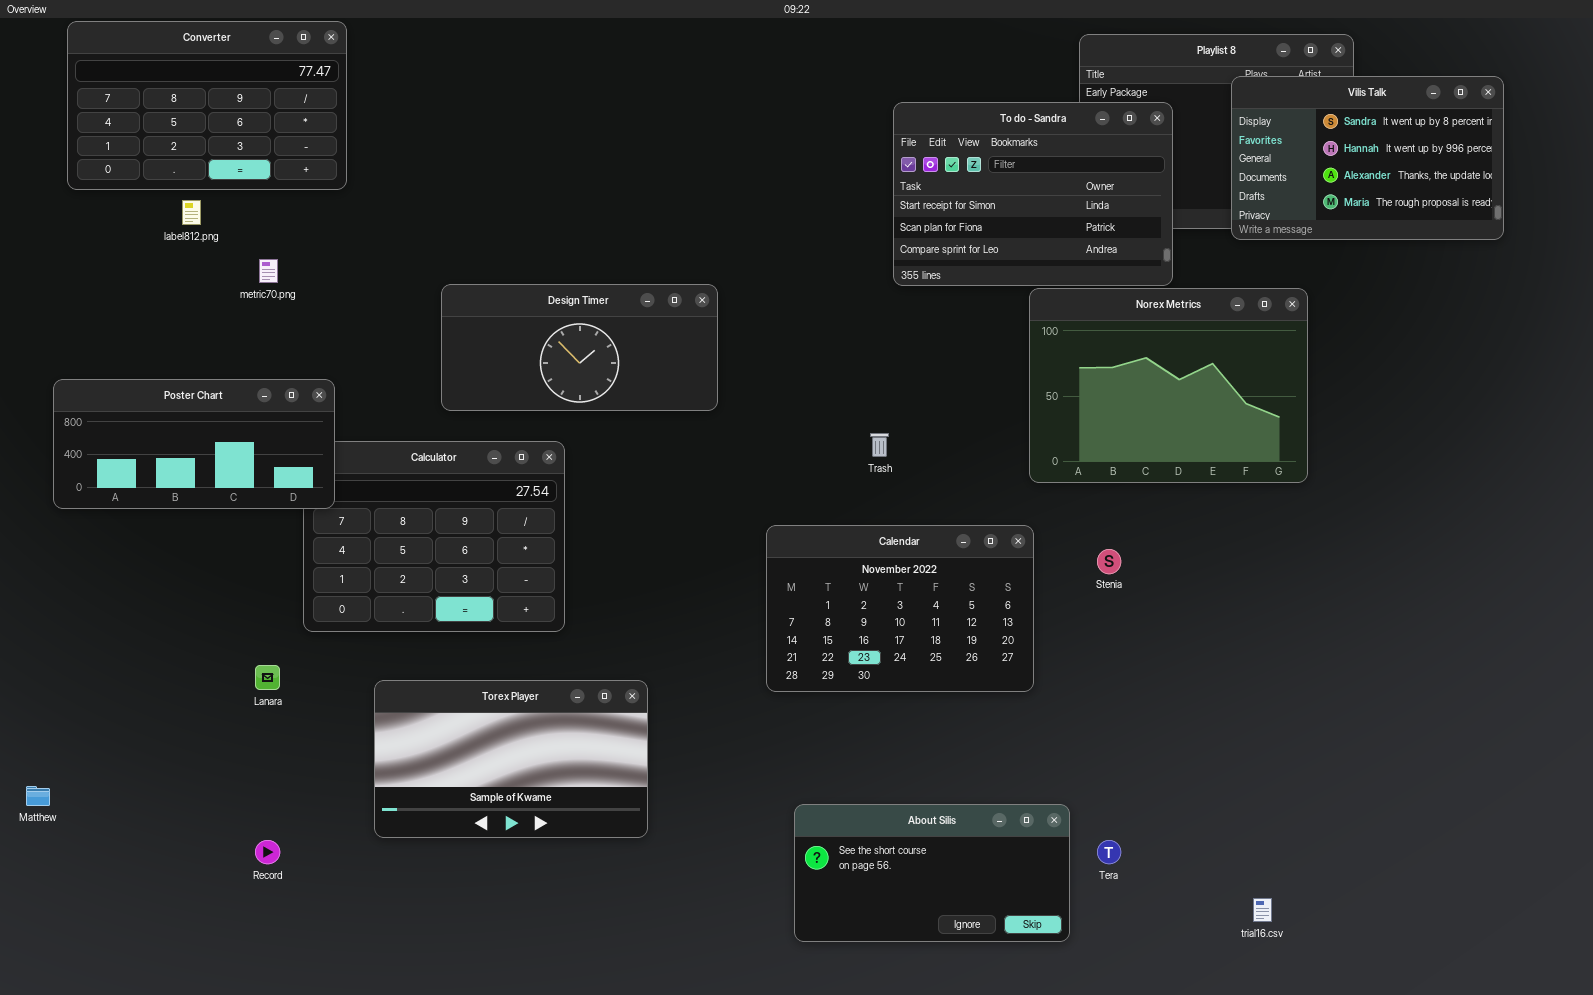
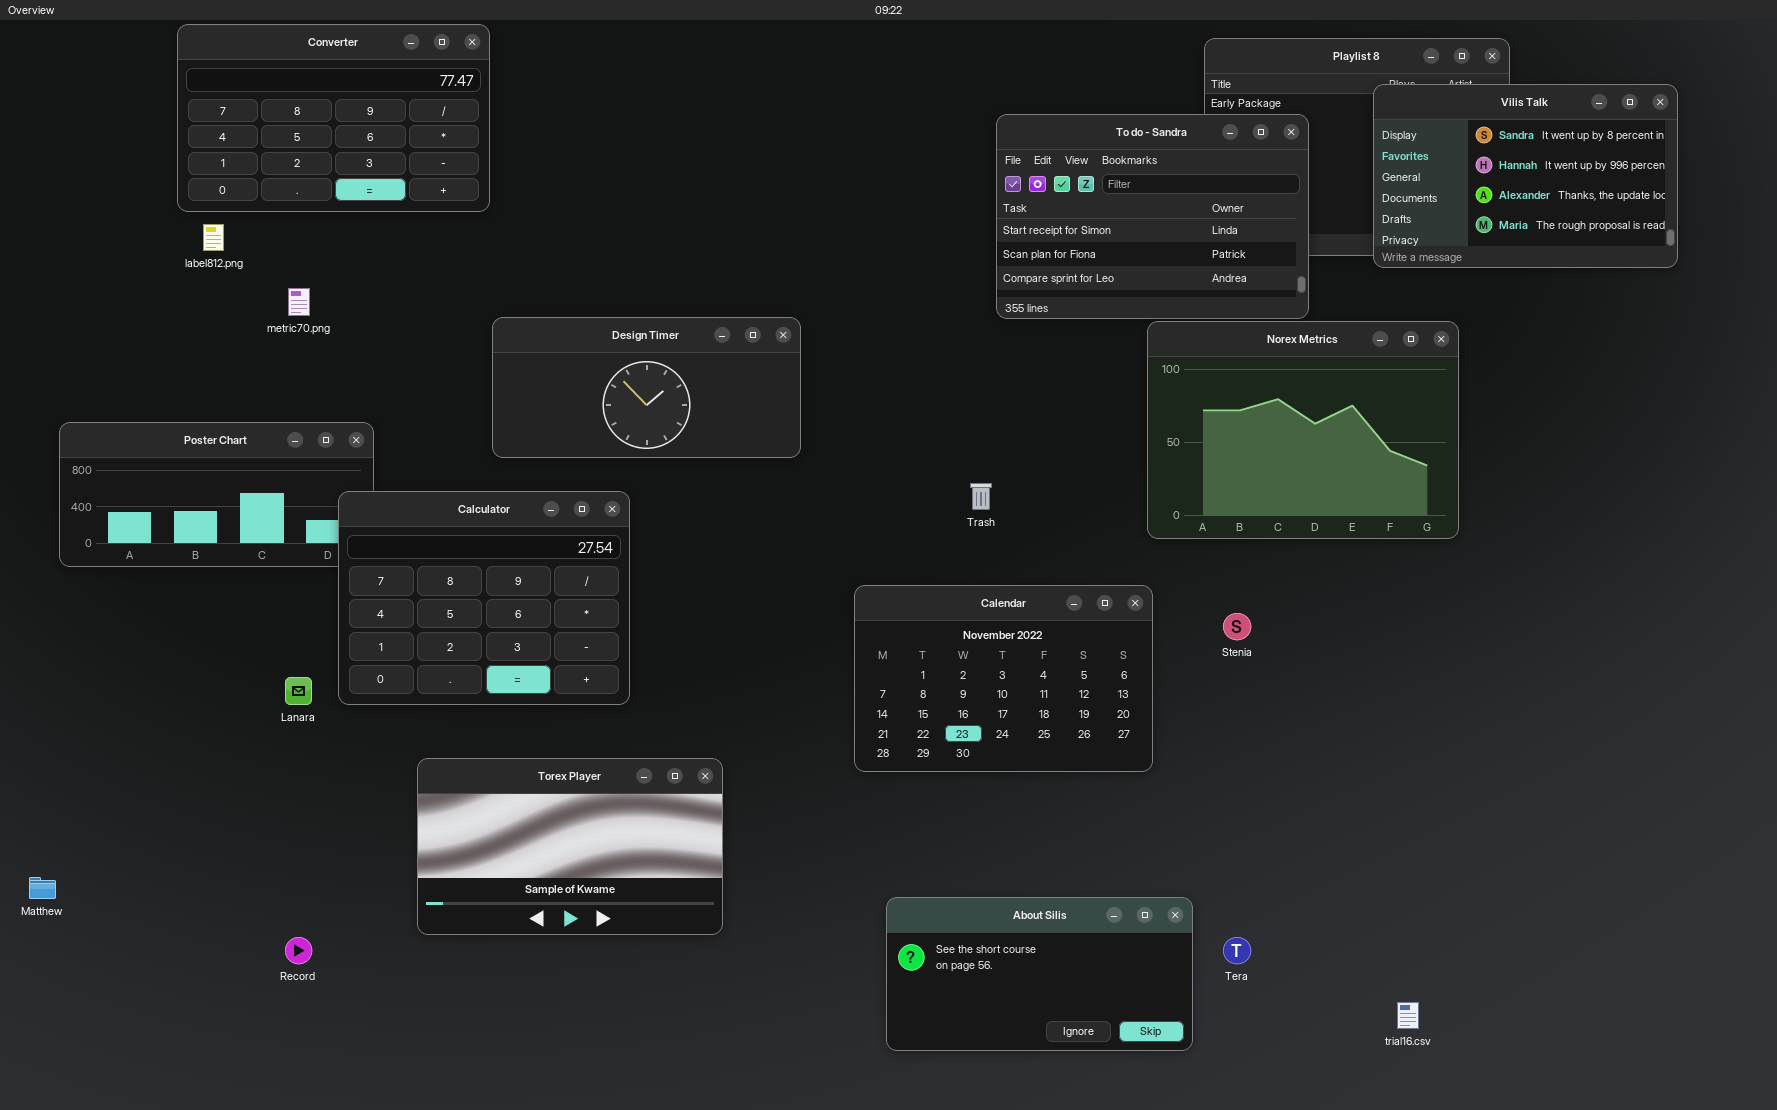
Converter: [67,21,347,190] -> [177,24,490,212], moved
Calculator: [303,441,565,632] -> [338,491,630,705], raised
Lanara: [255,665,280,690] -> [285,677,312,705], moved

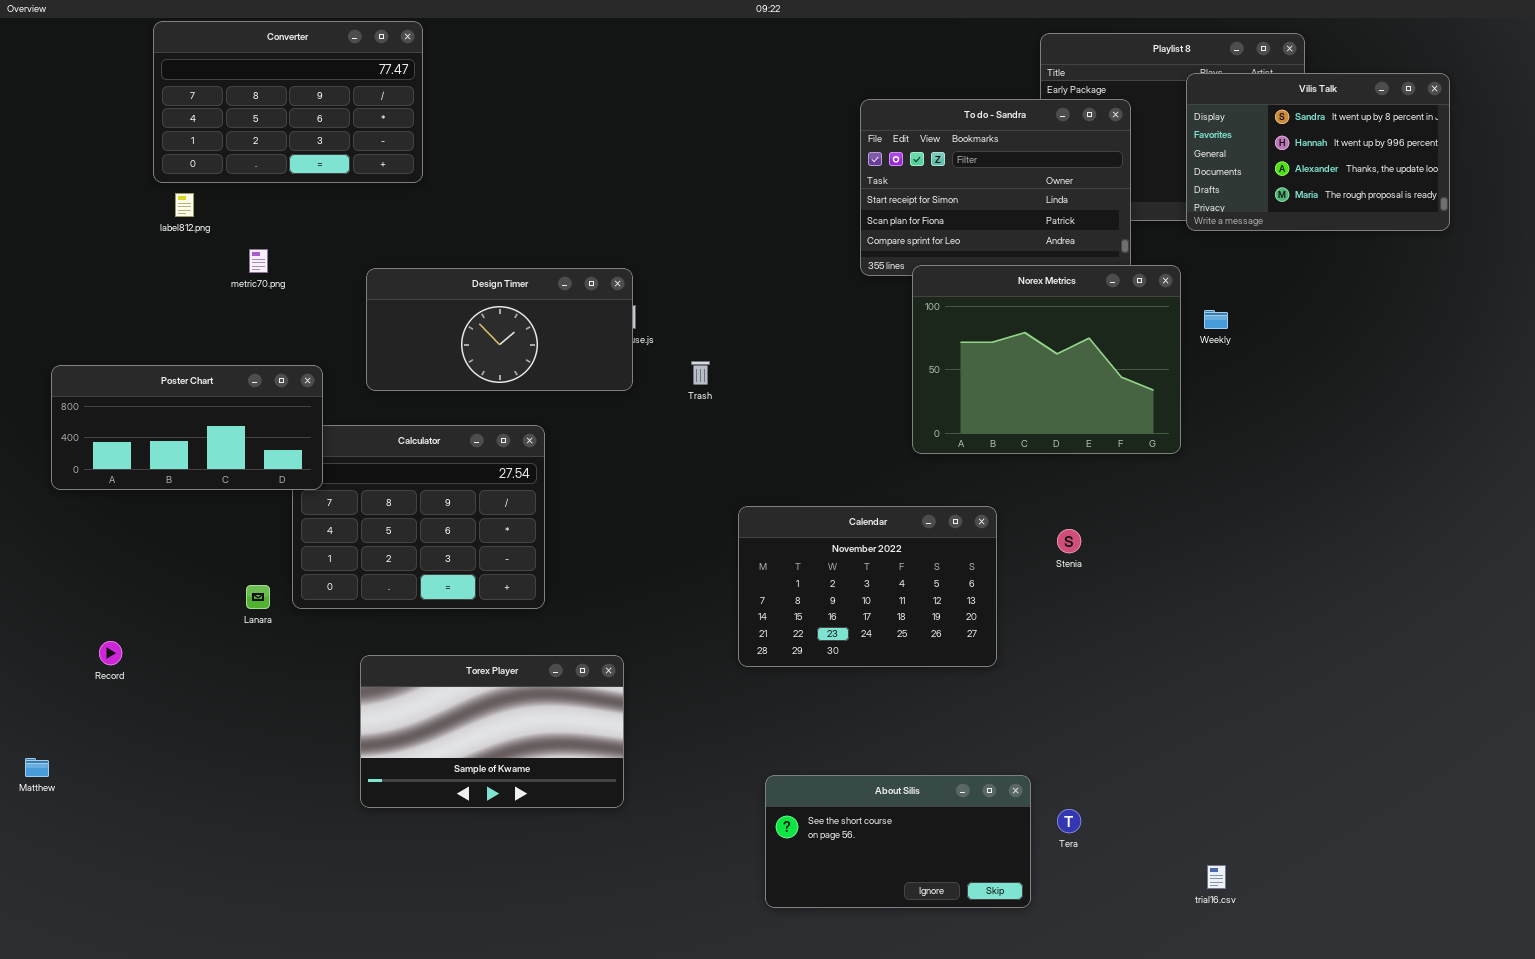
Design Timer: [492,317,801,458] -> [366,268,633,391], moved
Norex Metrics: [1147,321,1459,539] -> [912,265,1181,454], moved
Poster Chart: [59,422,374,567] -> [51,365,323,490], raised
Trash: [970,483,992,510] -> [691,361,710,385], moved
Record: [285,937,312,964] -> [99,641,122,665], moved

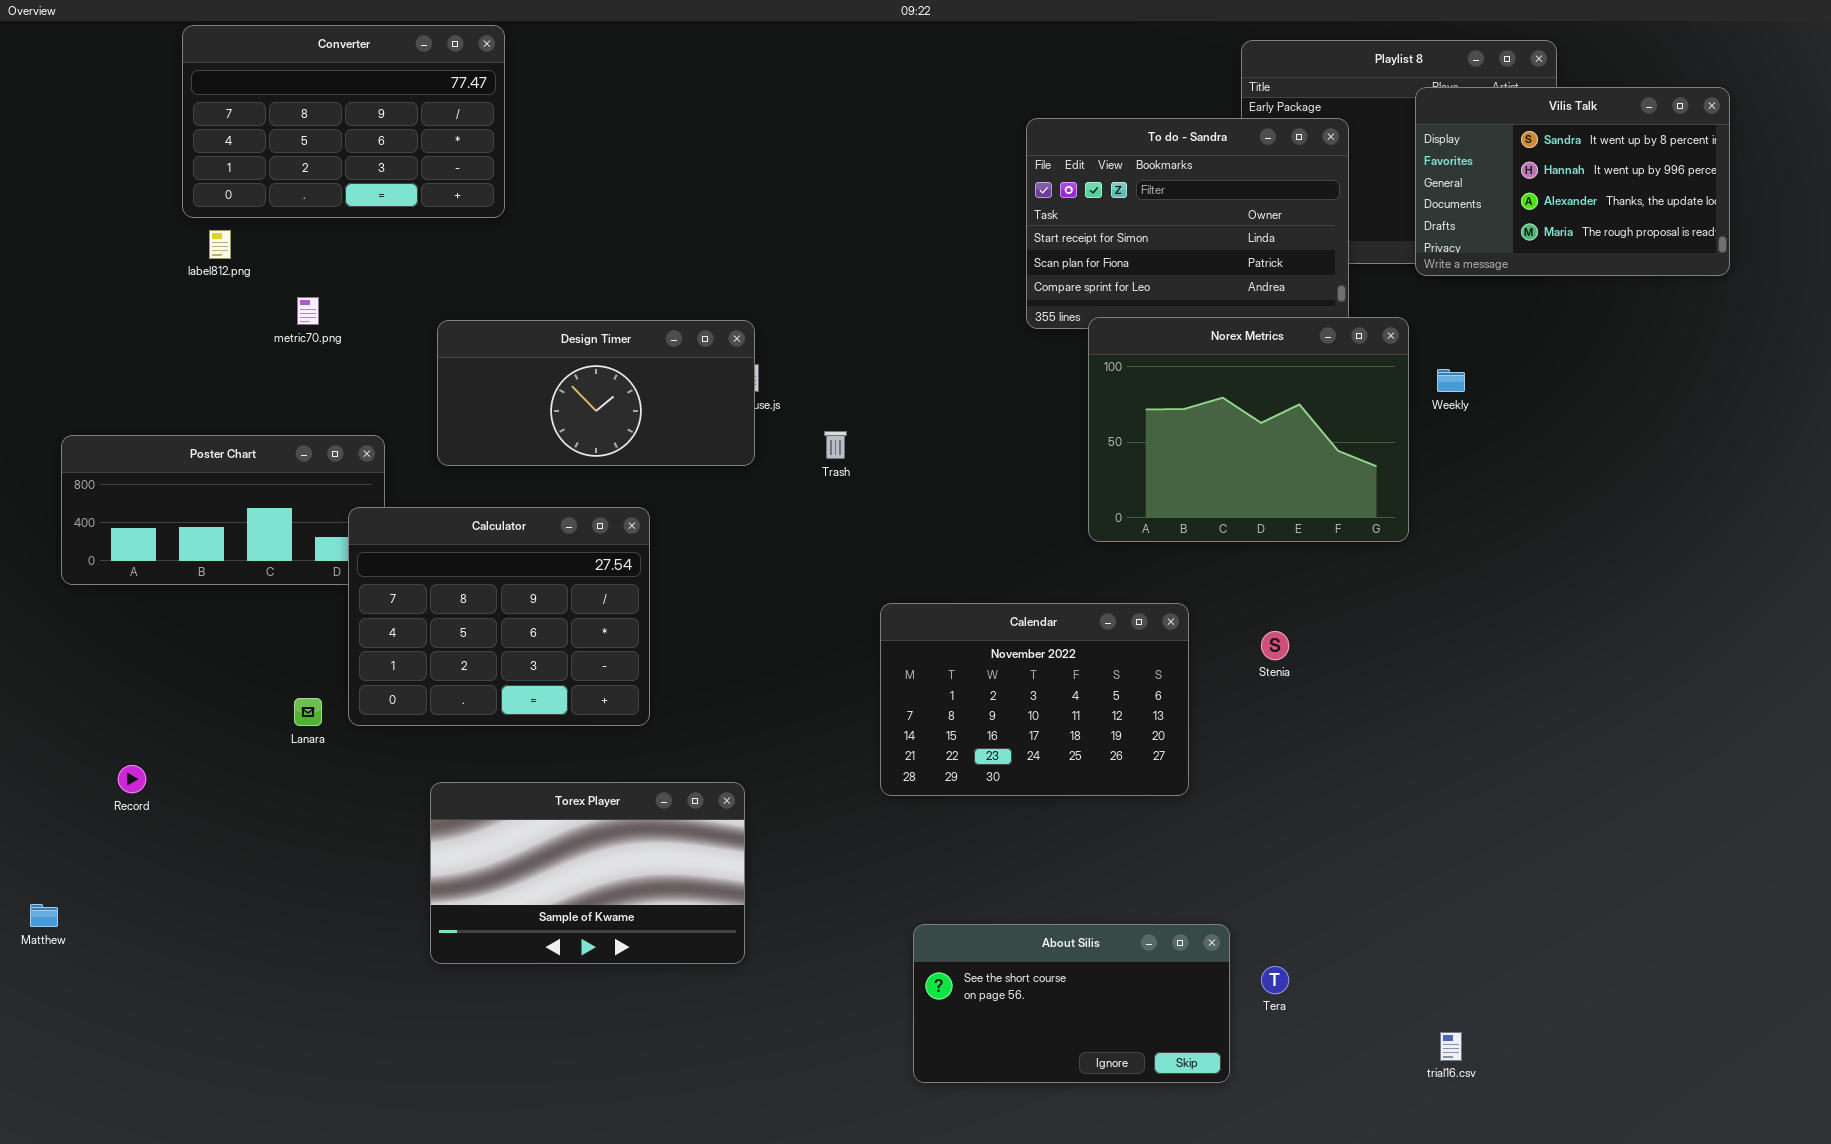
Calculator: [292,425,545,609] -> [348,507,650,726], raised

